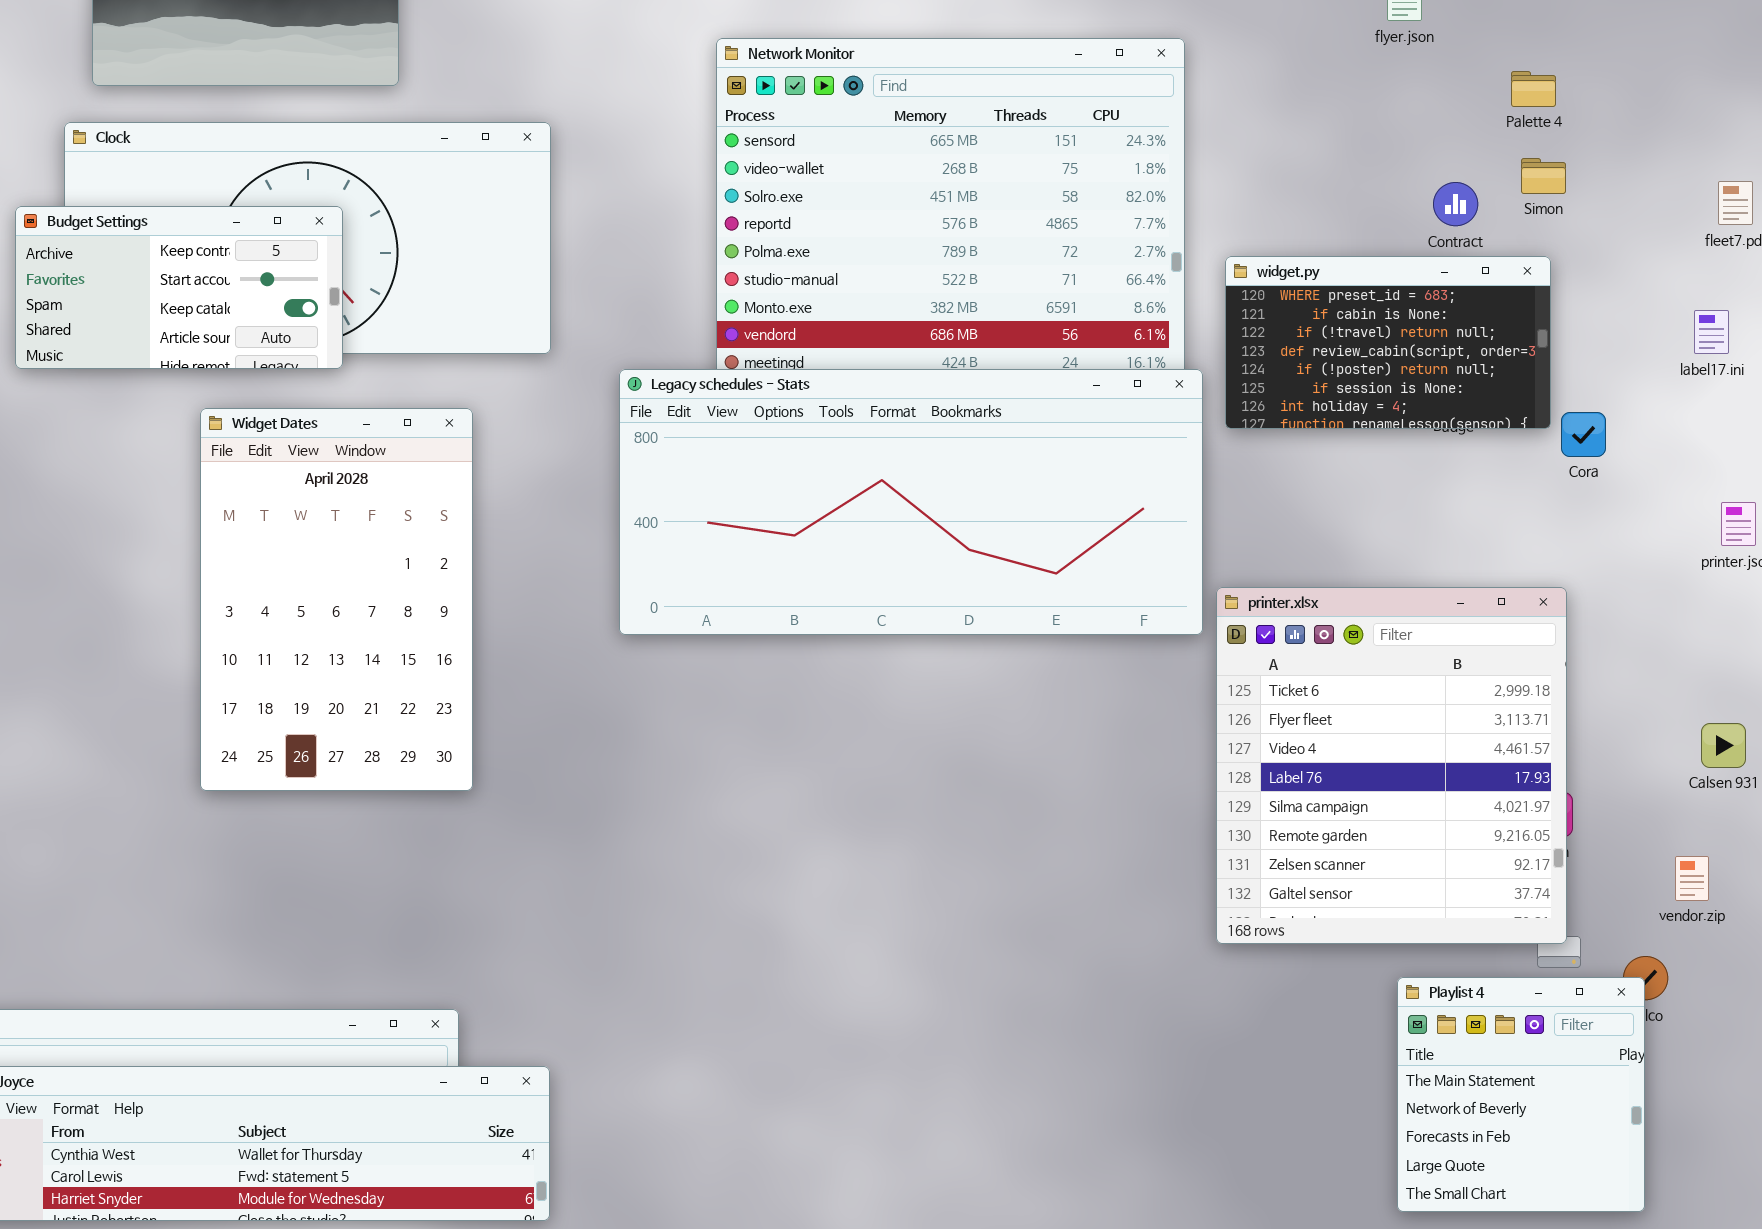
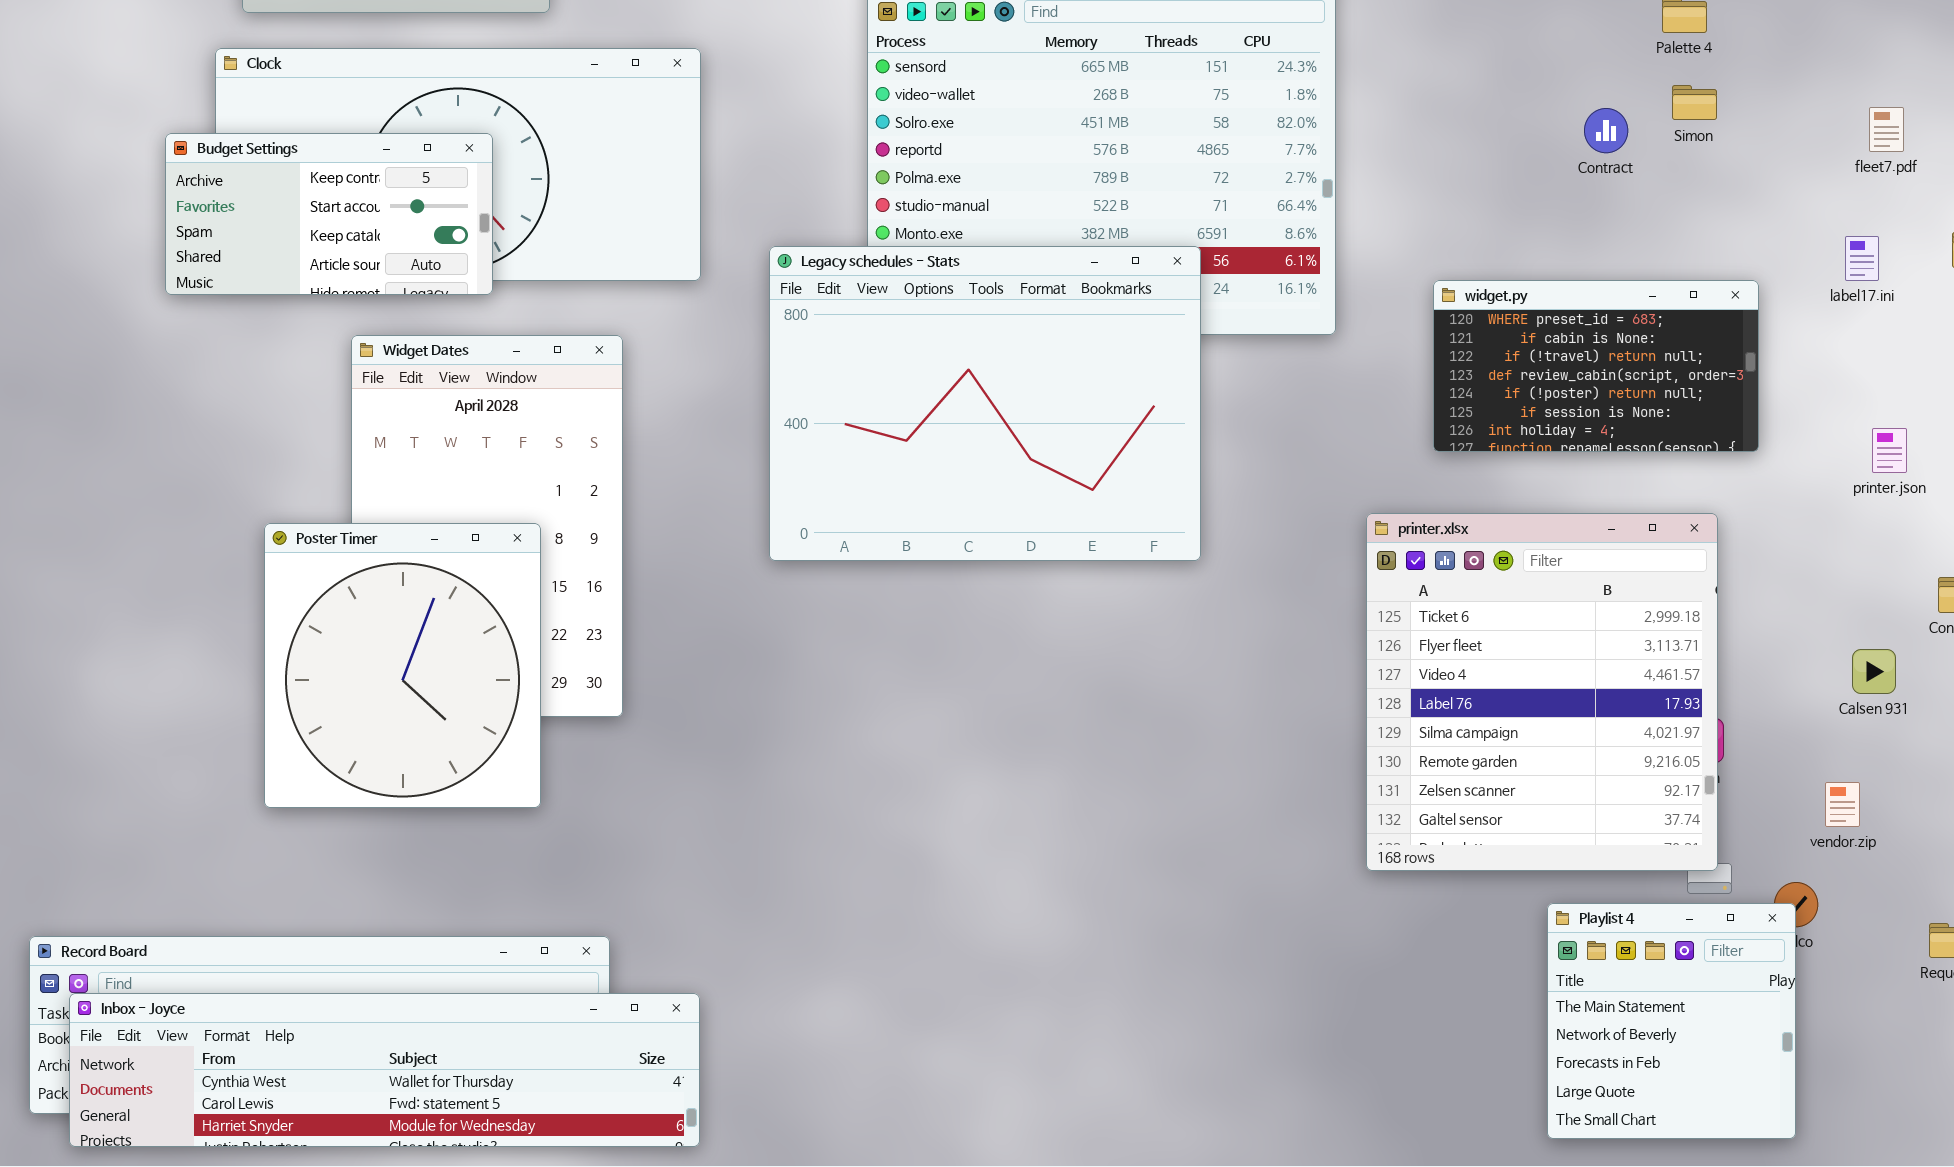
widget.py: [1225,256,1551,429] -> [1433,280,1759,452], moved
Legacy schedules - Stats: [619,369,1203,635] -> [769,246,1201,561], resized
Poster Timer: none -> [264,523,541,808], opened

